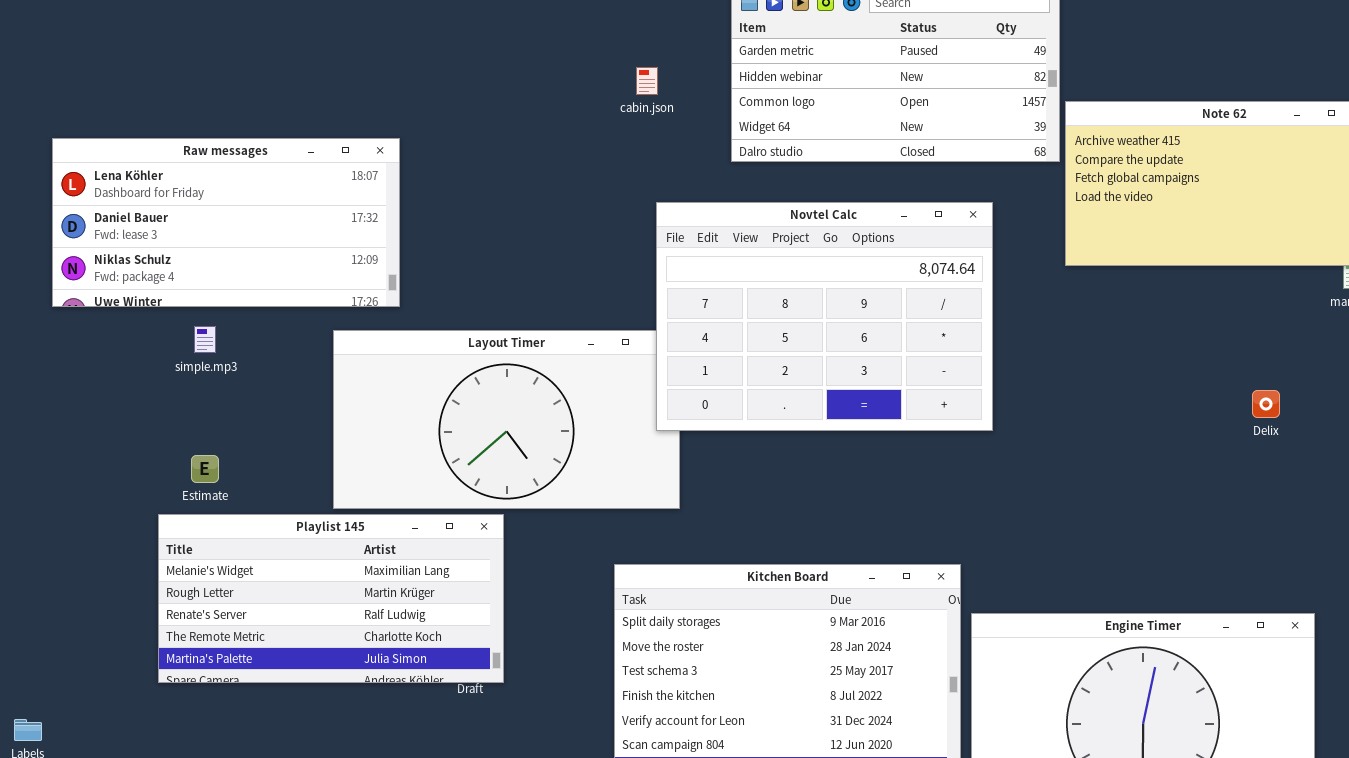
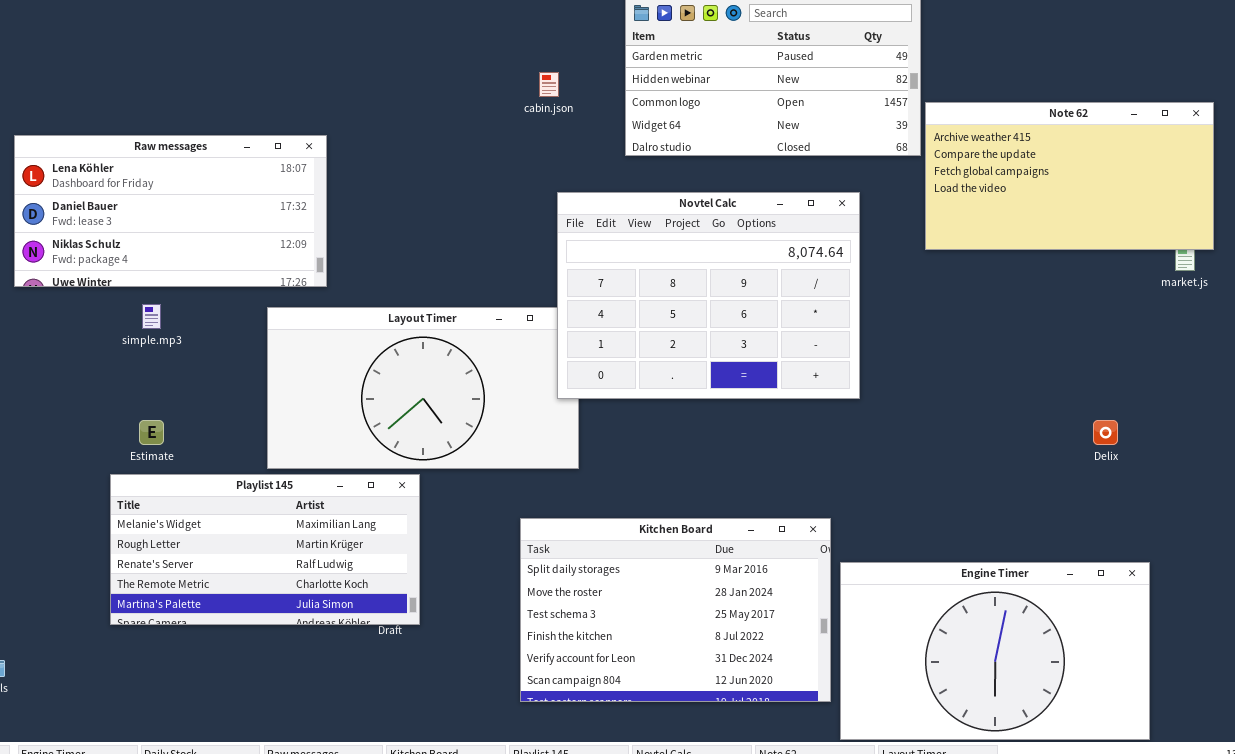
Delix: [1252,390,1280,418] -> [1093,420,1118,445], moved

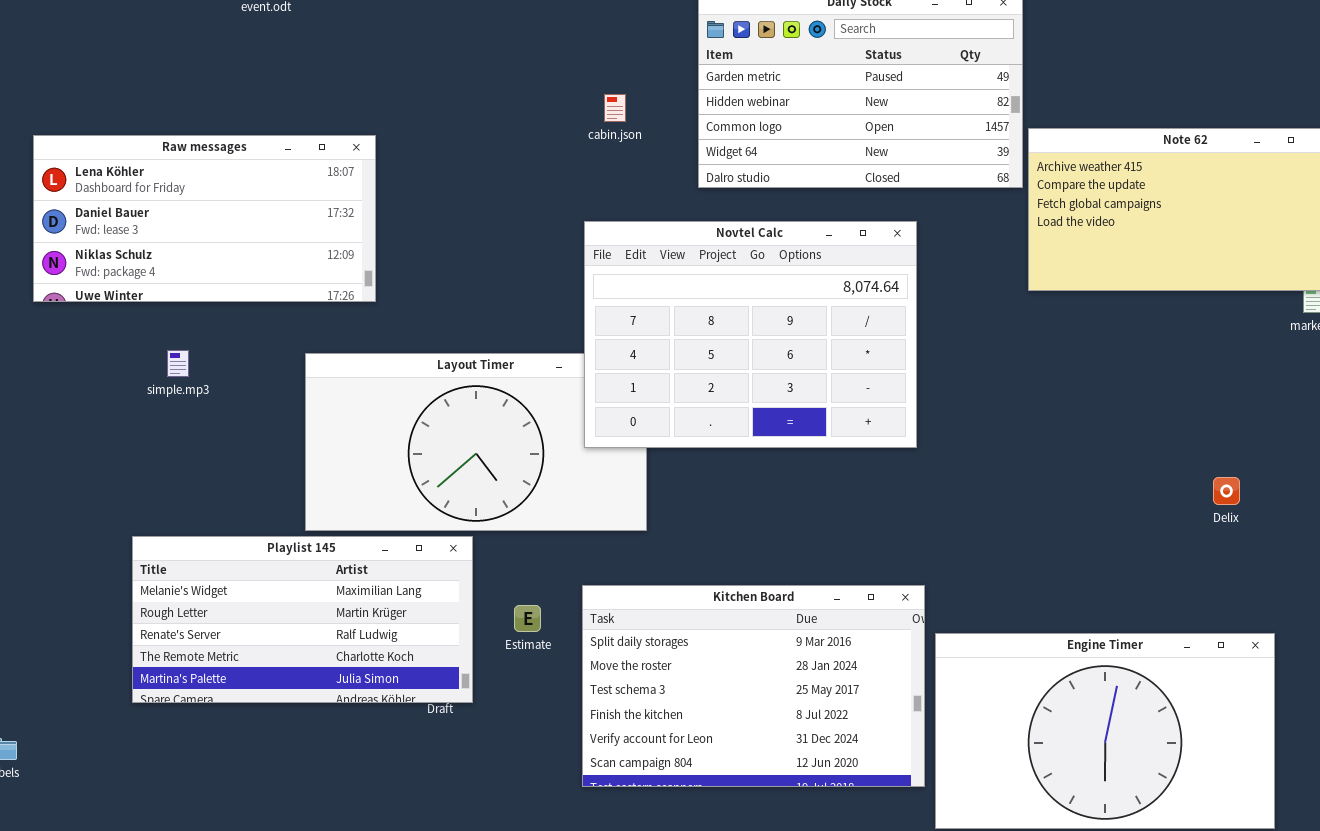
Raw messages: [14,135,327,287] -> [33,135,376,302], moved
Novtel Calc: [557,192,860,399] -> [584,221,917,448], moved
Estimate: [139,420,164,445] -> [514,605,541,632], moved

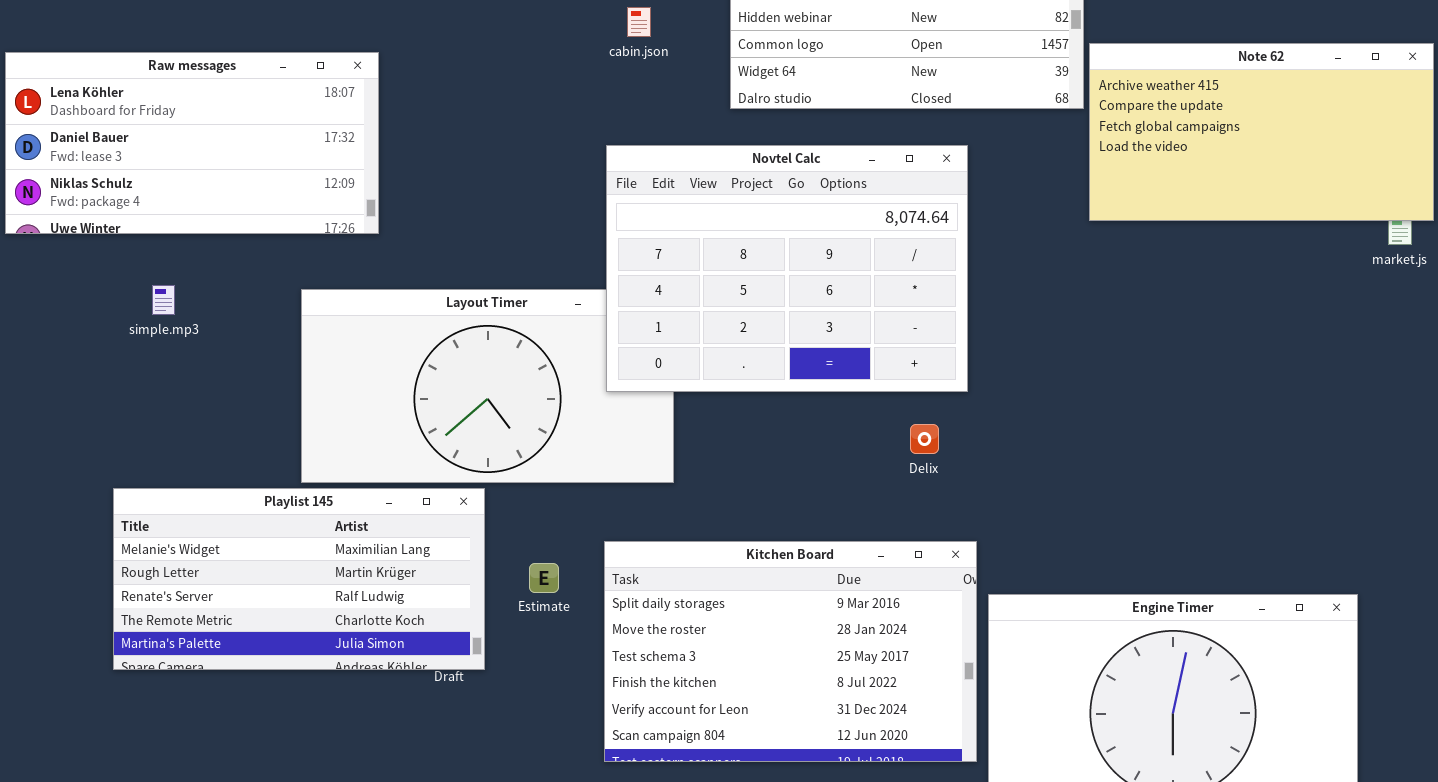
Delix: [1213,477,1240,505] -> [910,424,939,454], moved

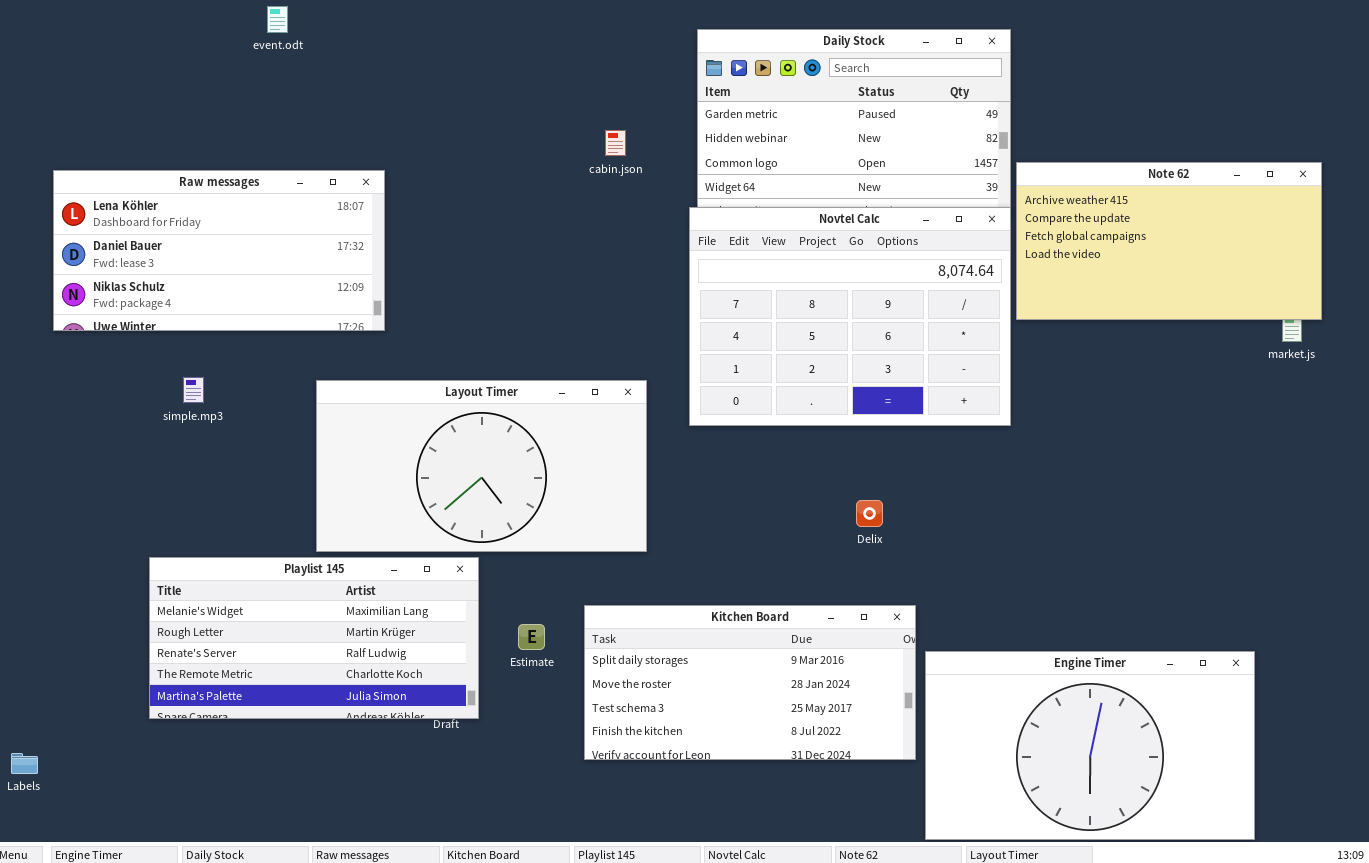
Novtel Calc: [606,145,968,392] -> [689,207,1011,426], moved
Kitchen Board: [604,541,977,762] -> [584,605,916,760], resized

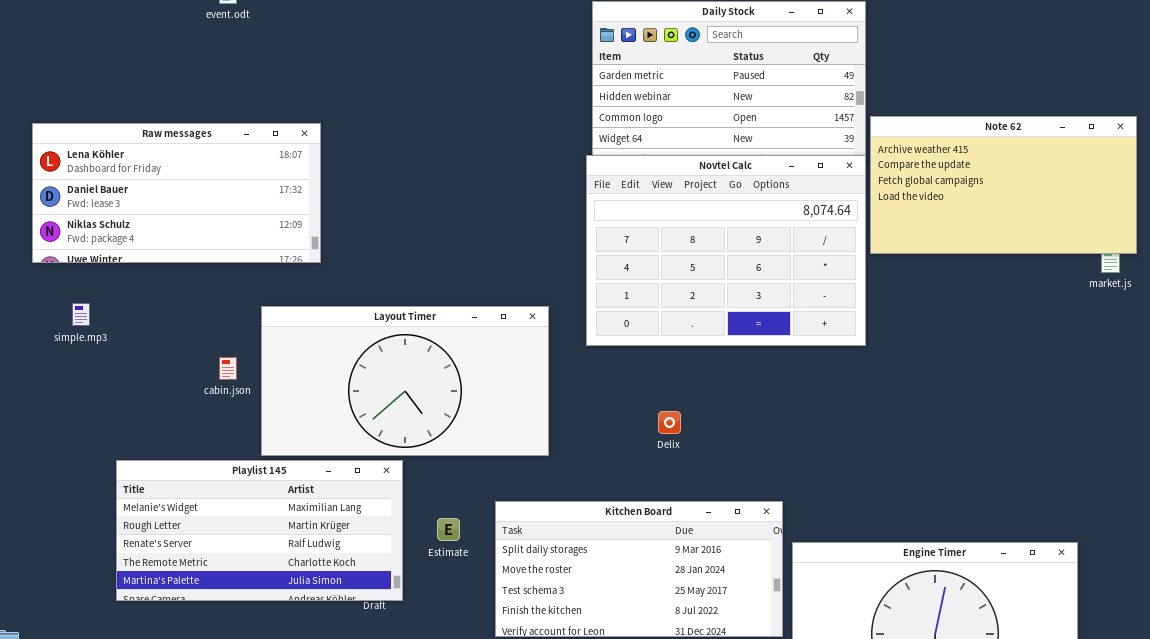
cabin.json: [605,130,626,156] -> [219,357,237,380], moved
simple.mp3: [183,377,204,403] -> [72,303,90,326], moved
Delix: [856,500,883,527] -> [658,411,681,434], moved

